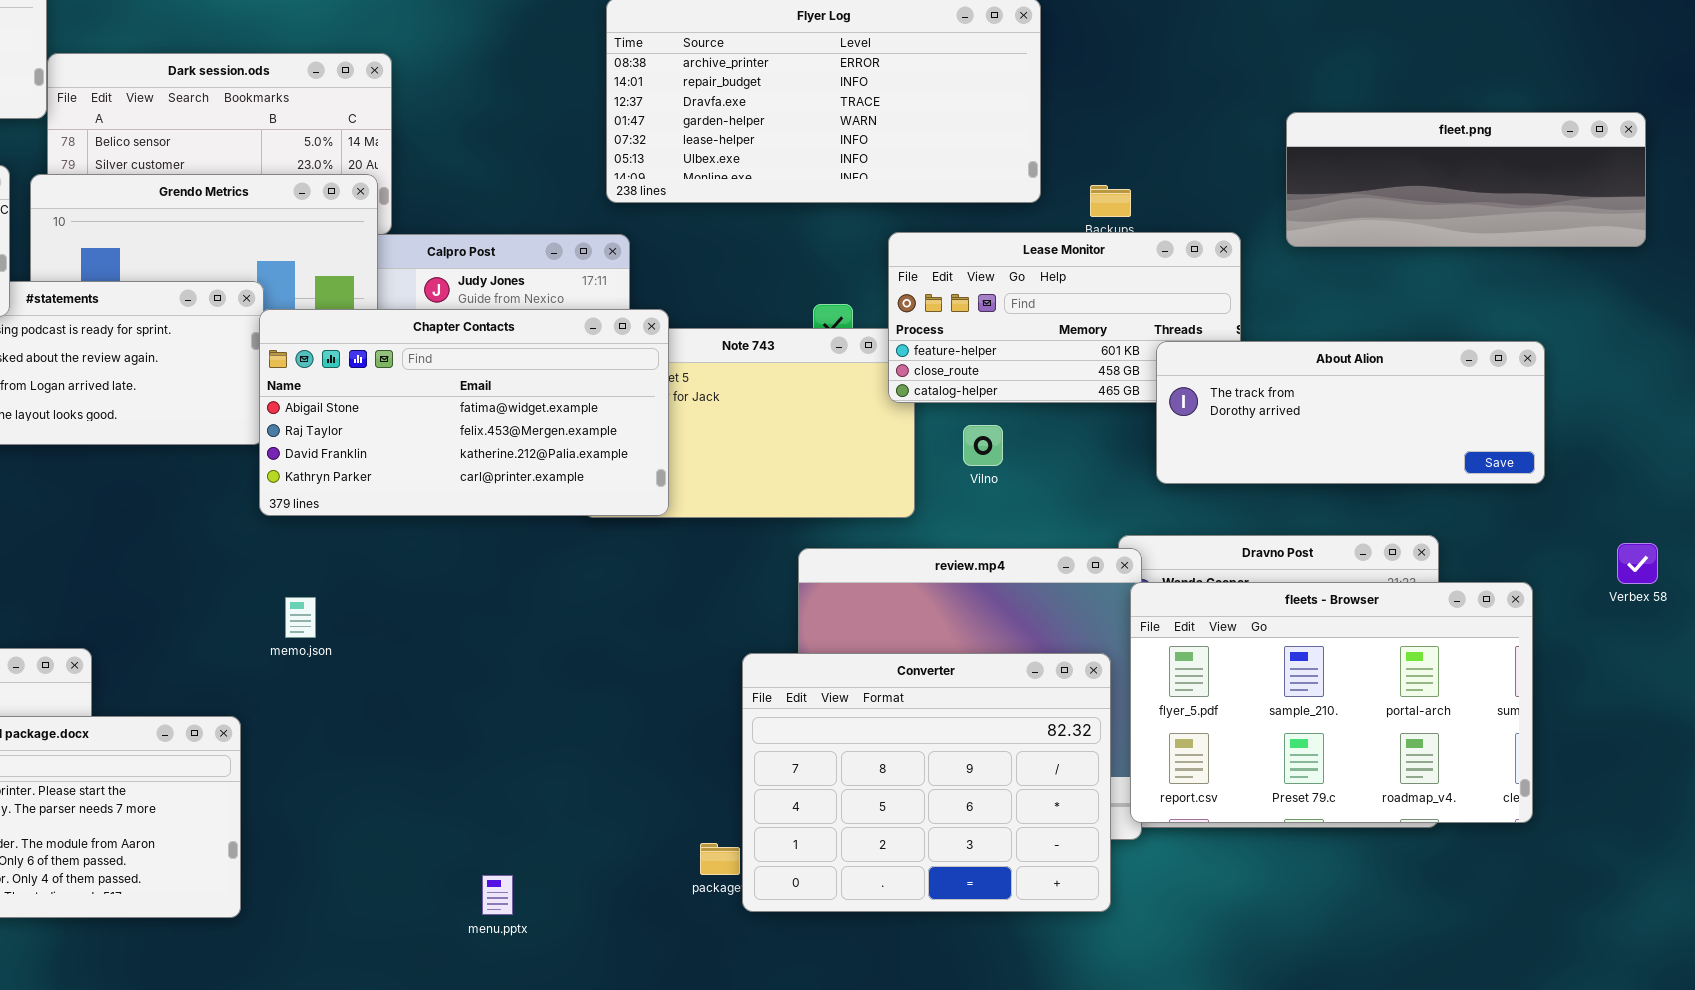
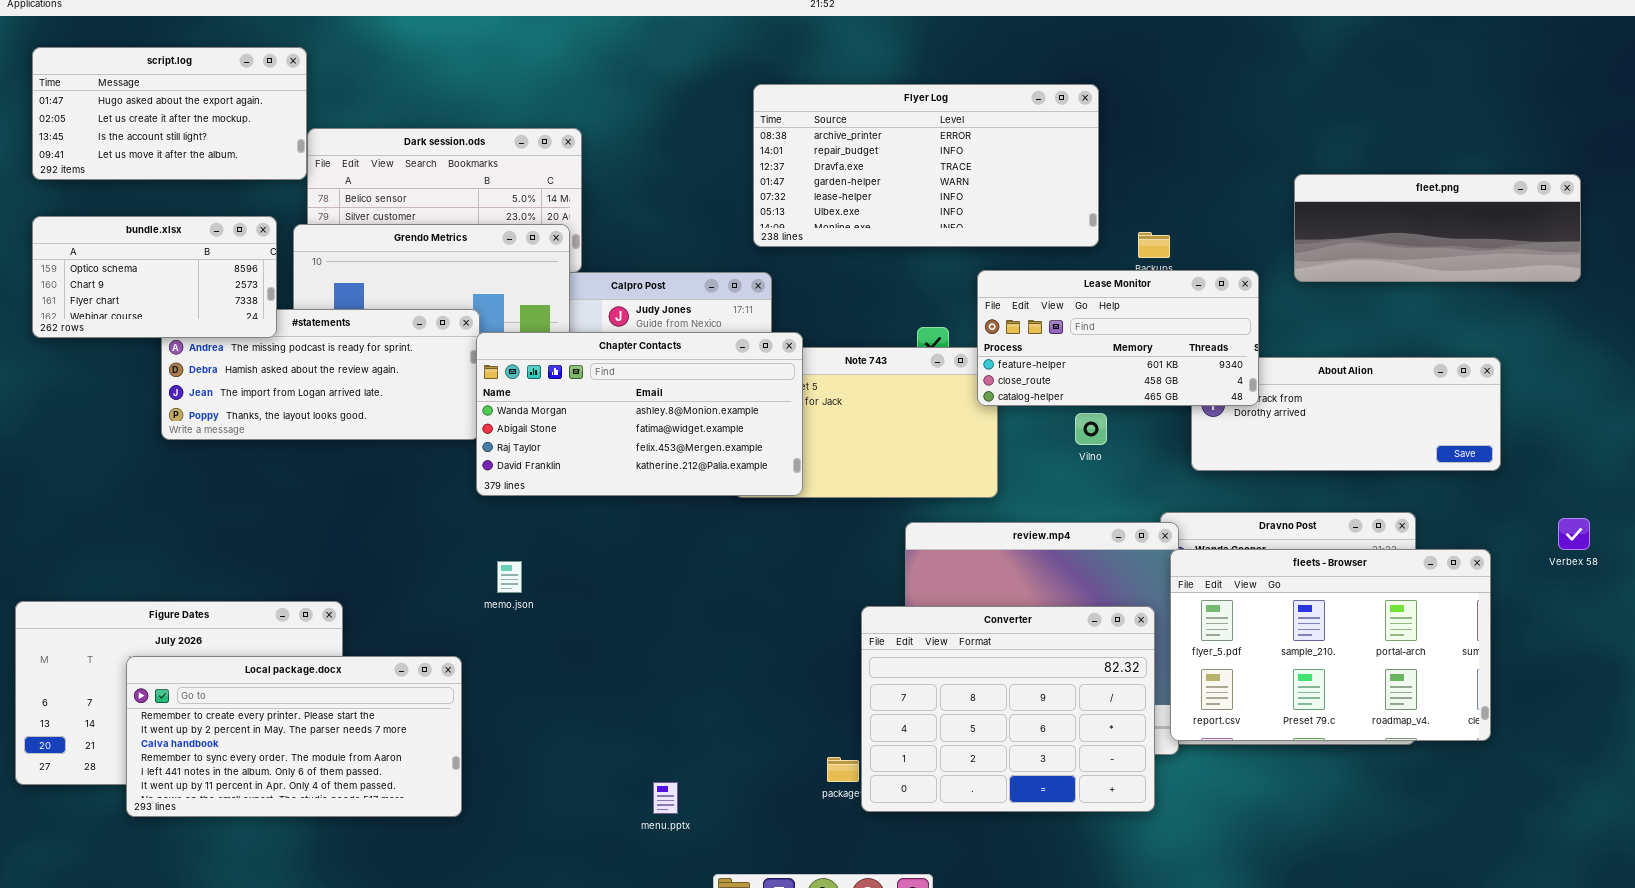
Lease Monitor: [888,232,1241,403] -> [977,270,1259,406], raised
Chapter Contacts: [259,309,669,516] -> [476,332,803,496], scrolled up 1 row
Vilno: [963,425,1003,466] -> [1075,413,1107,445], moved

